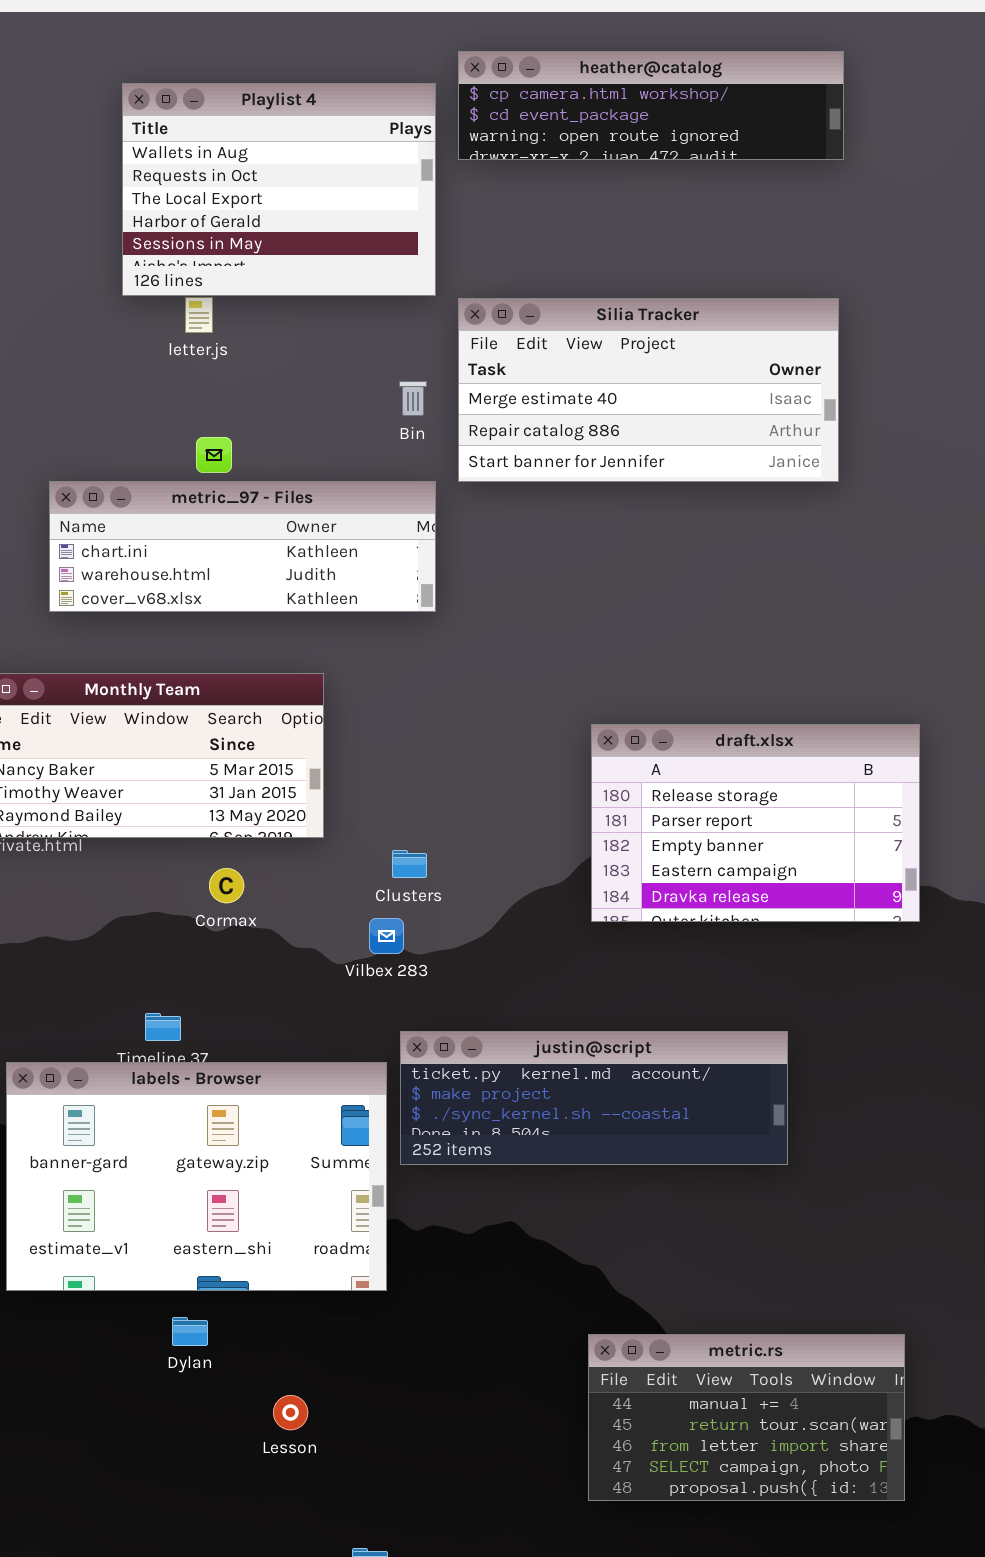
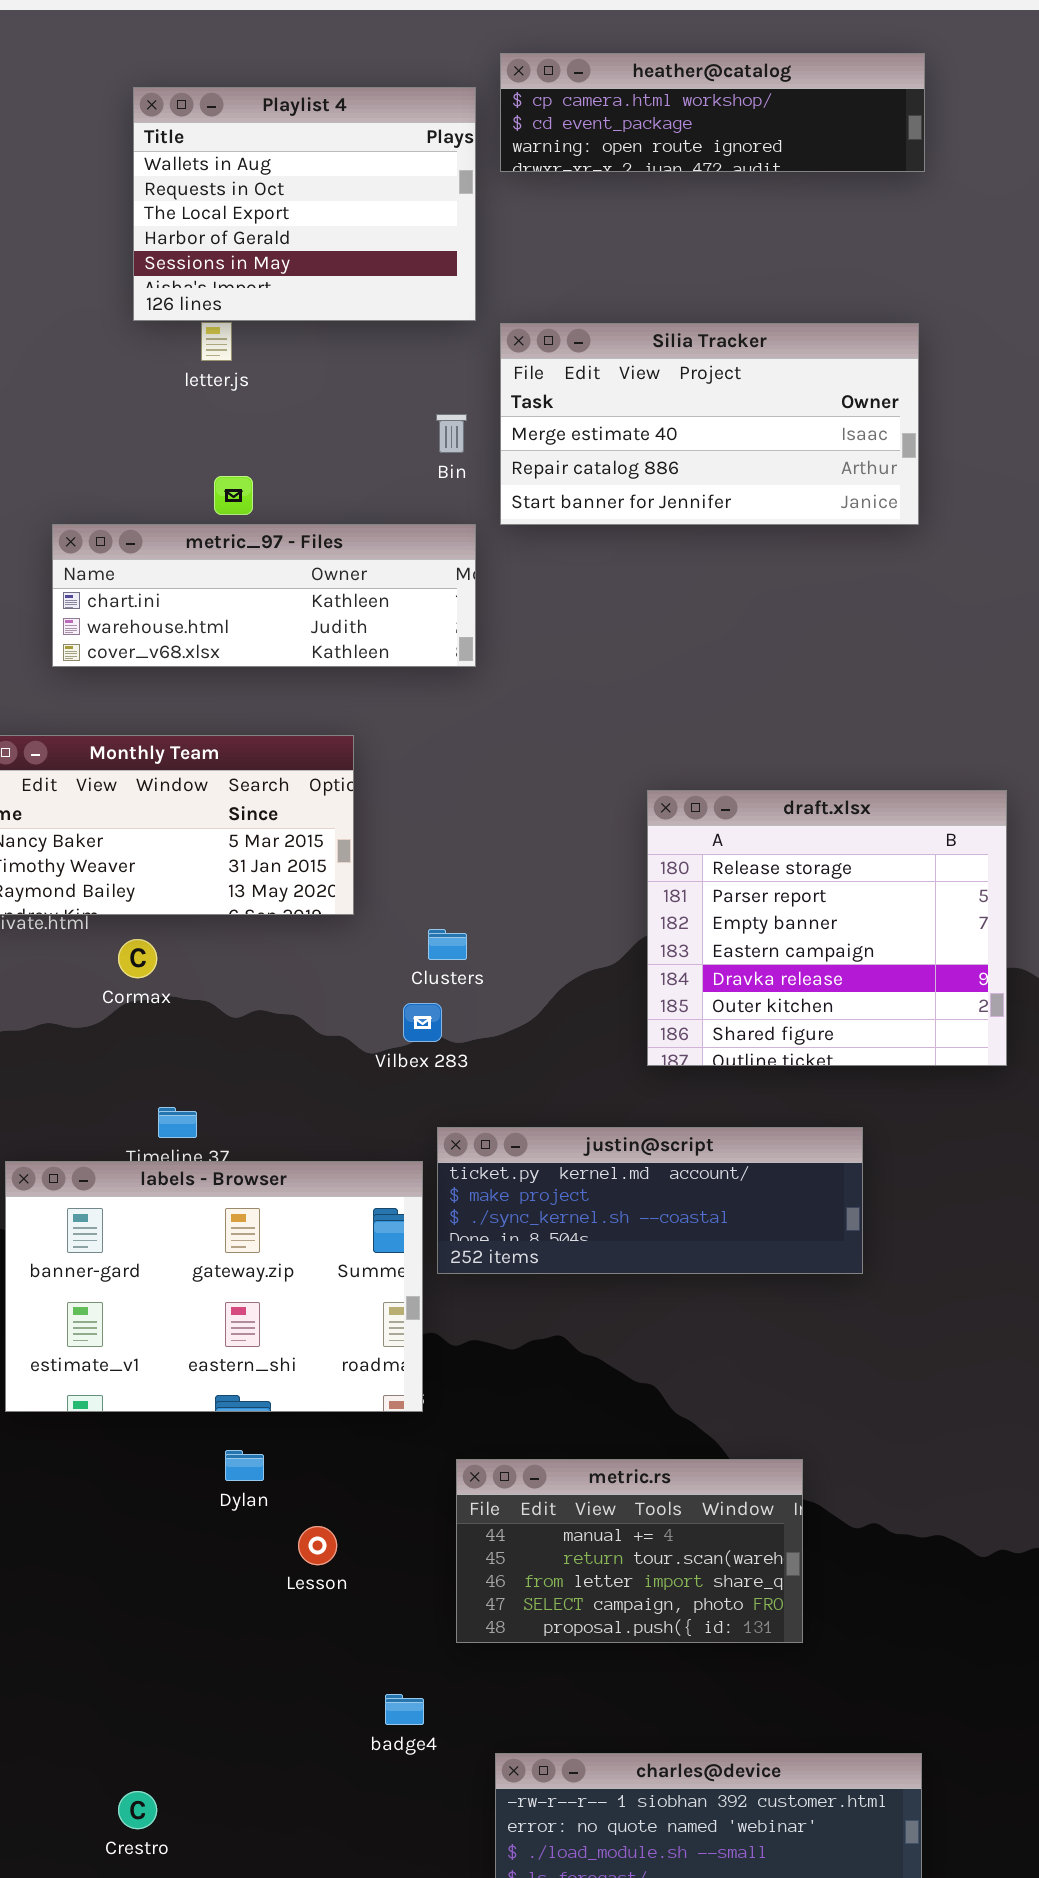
draft.xlsx: [591,724,920,922] -> [647,790,1007,1066], resized
Cormax: [209,868,244,903] -> [118,939,157,978], moved
Dylan: [172,1317,208,1346] -> [225,1450,264,1481], moved
metric.rs: [588,1334,905,1501] -> [456,1459,803,1643], moved

